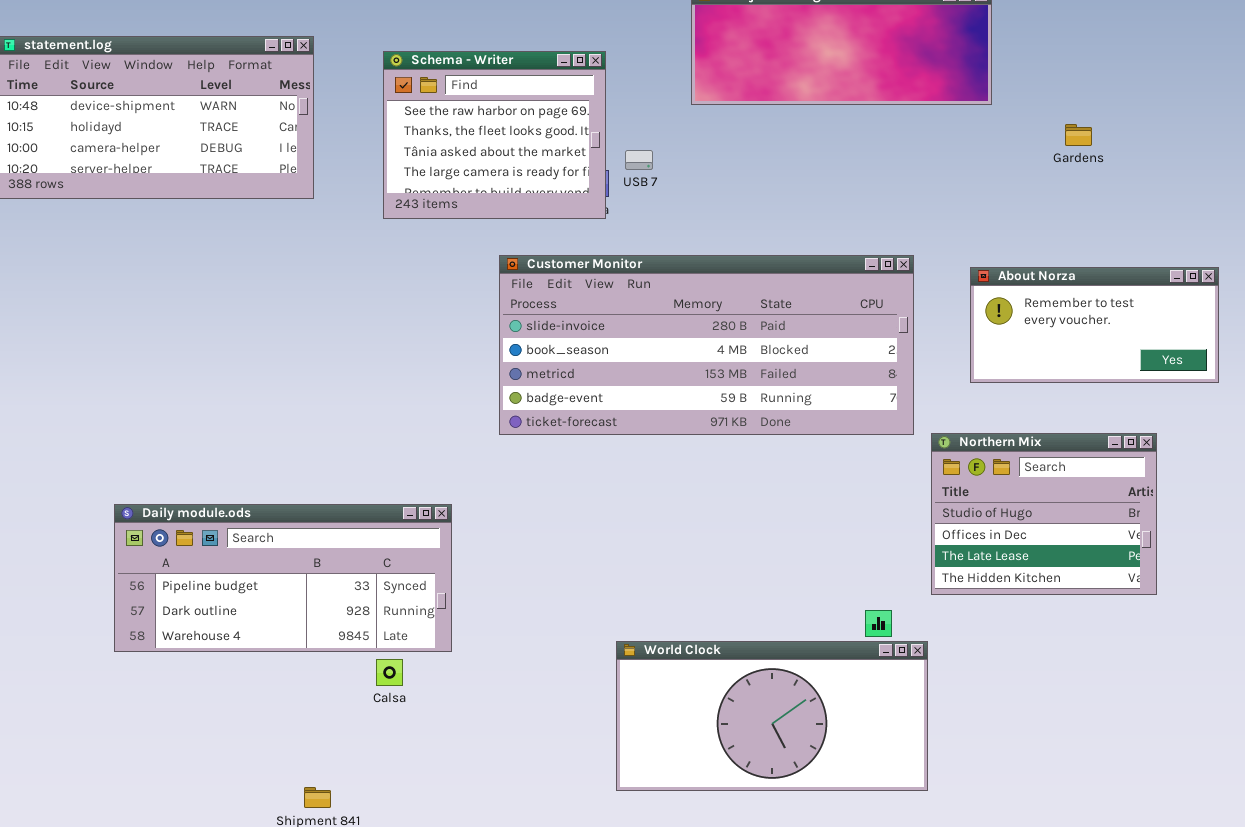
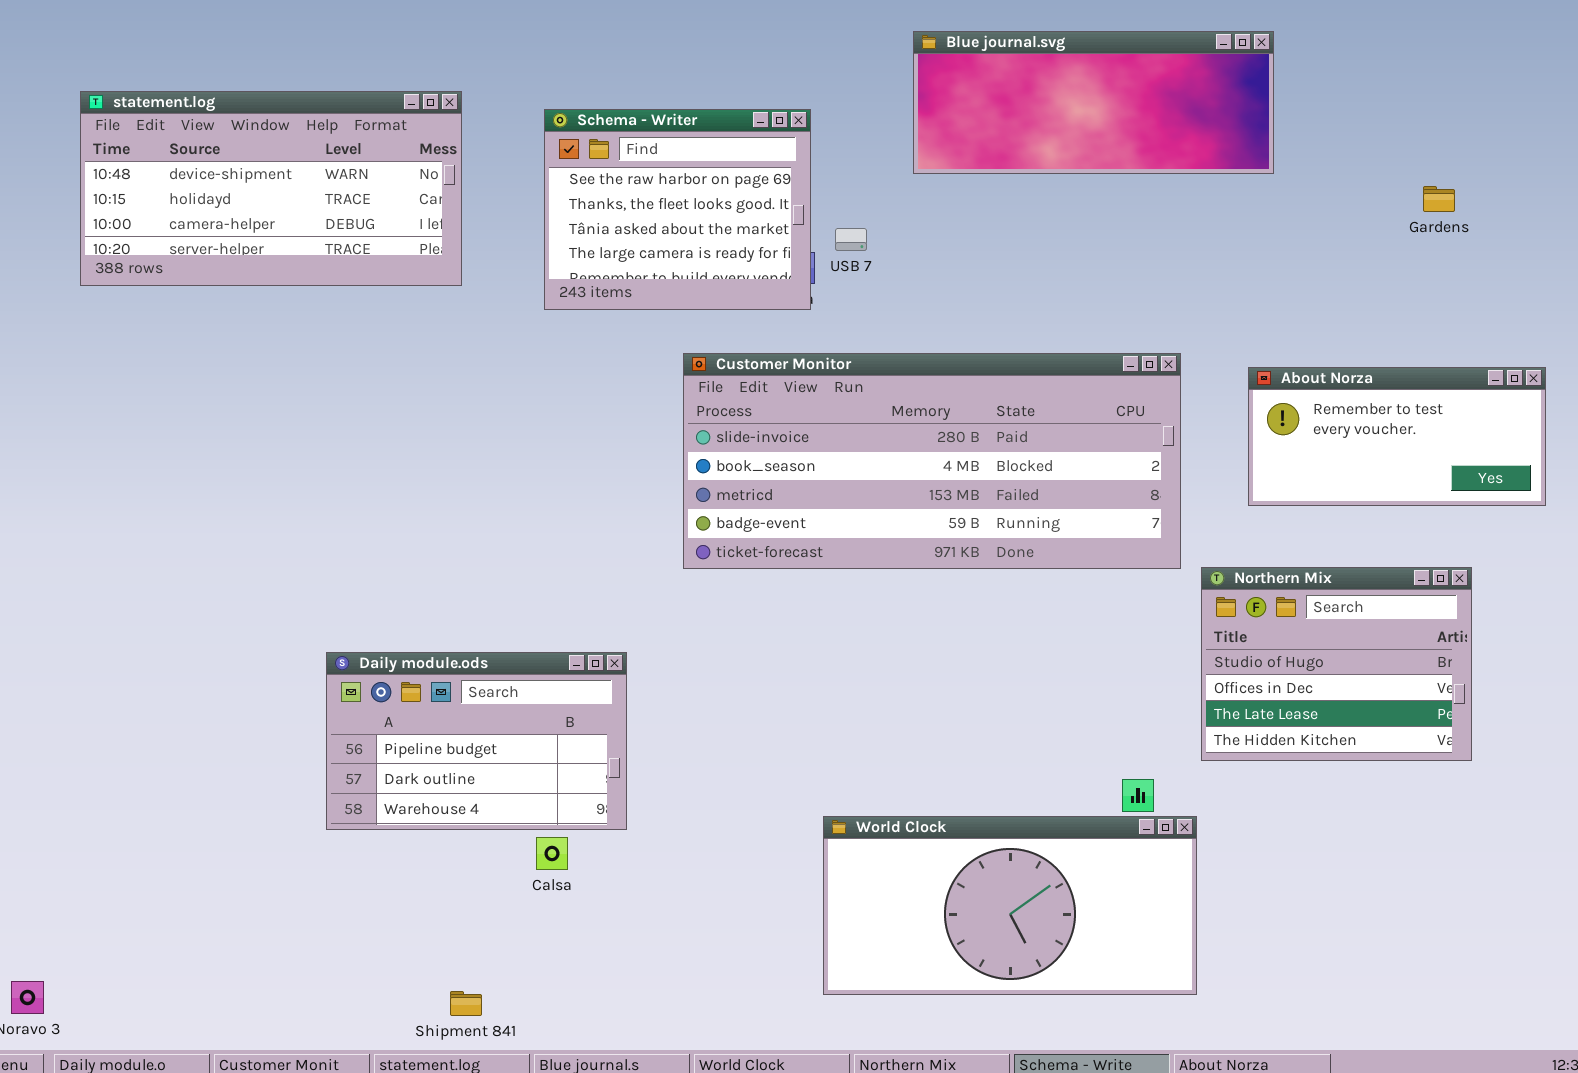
Gardens: [1065,124,1092,146] -> [1423,186,1455,212], moved
Daily module.ods: [114,504,452,652] -> [326,652,627,830], resized

